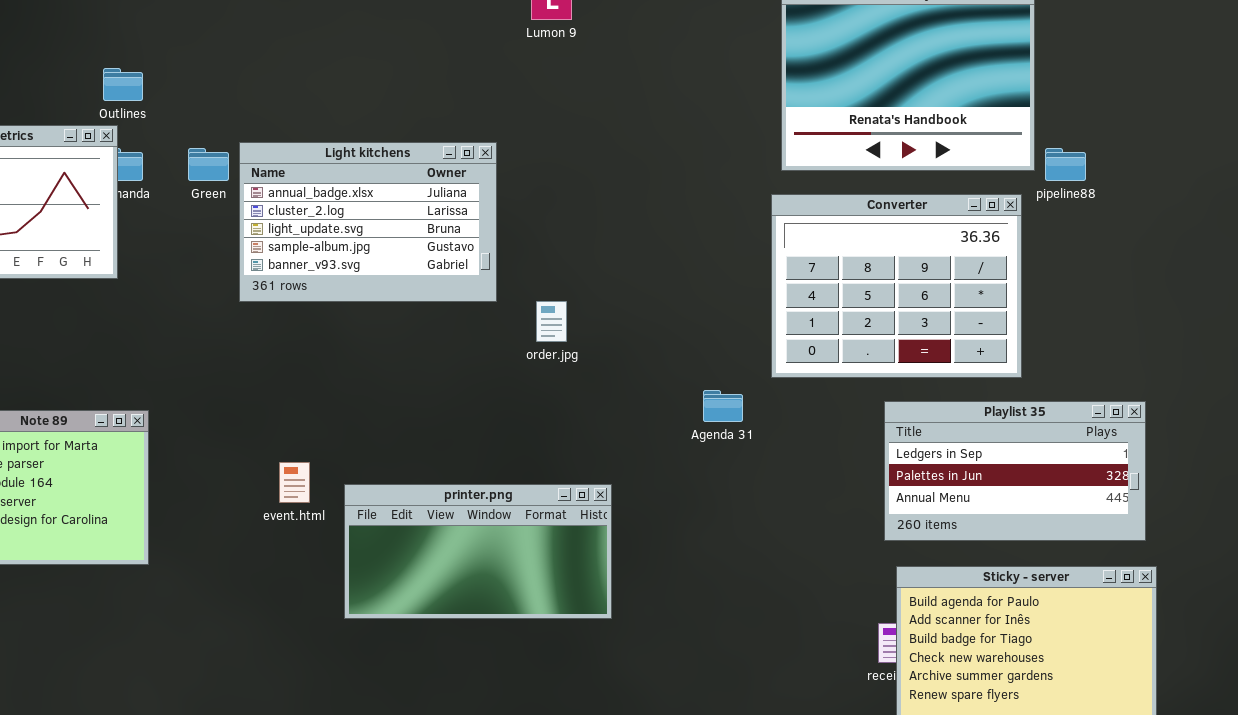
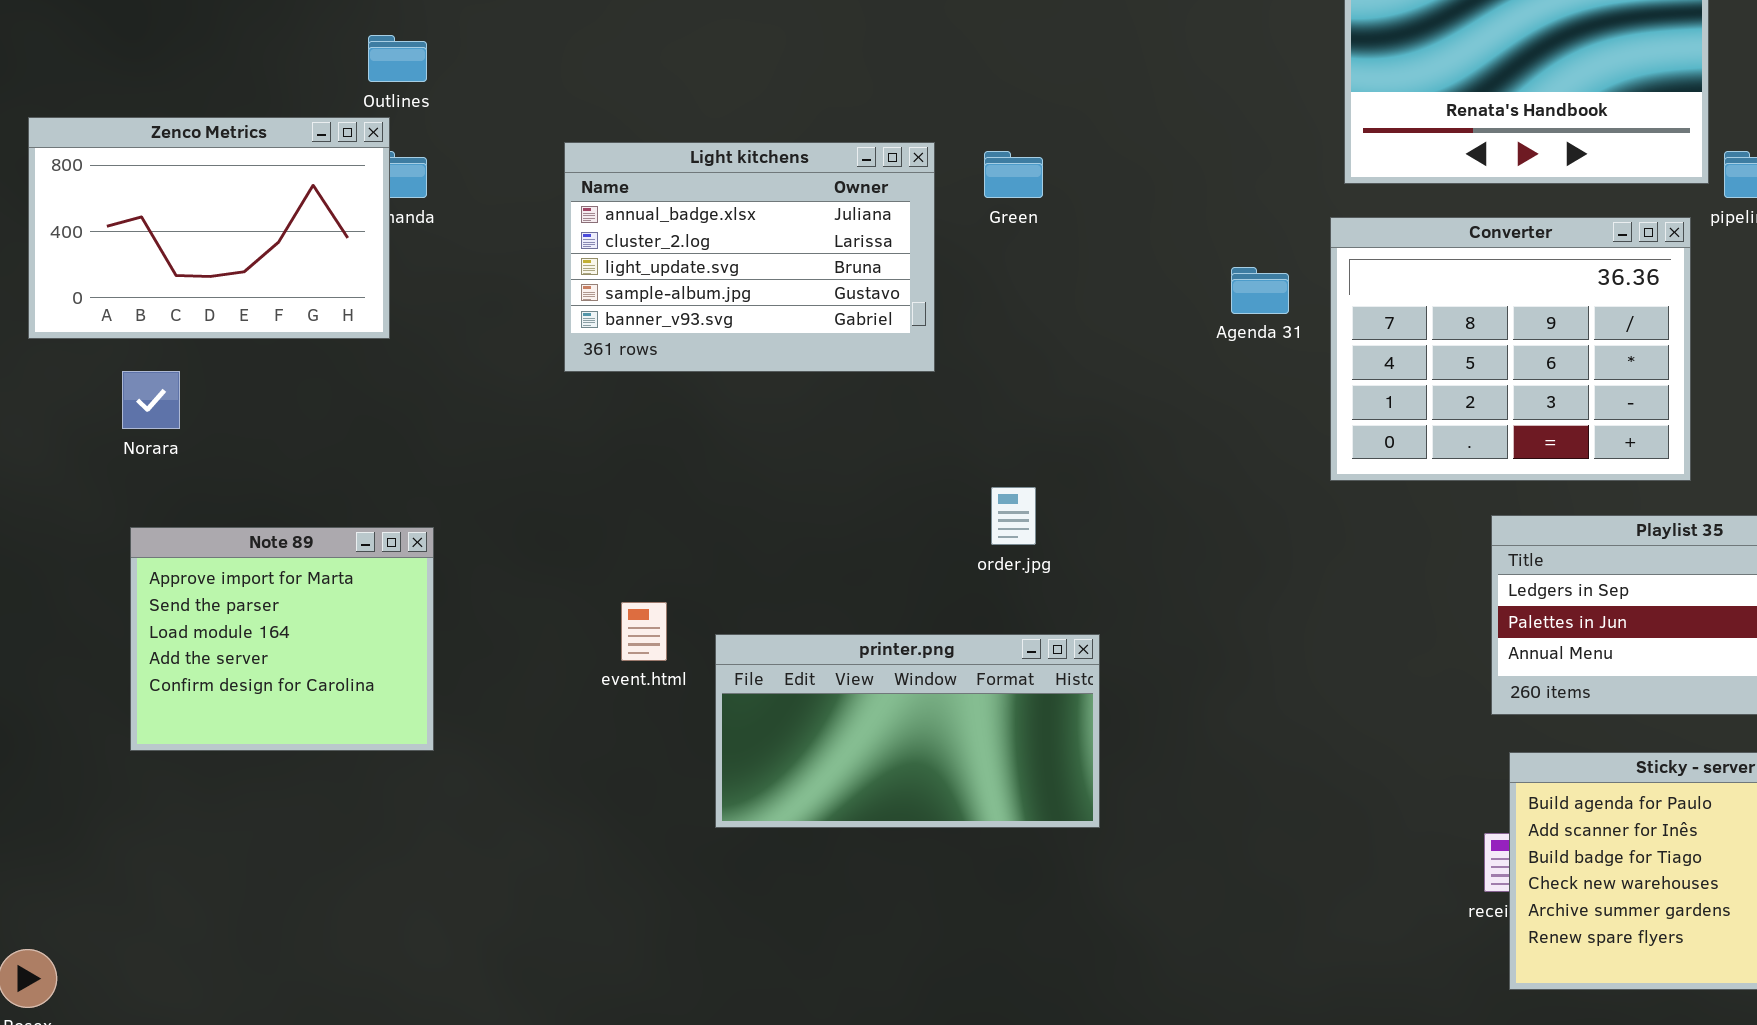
Green: [188,148,229,181] -> [984,151,1043,198], moved
order.jpg: [536,301,567,342] -> [991,487,1036,545], moved
Agenda 31: [703,390,743,422] -> [1231,267,1289,314], moved

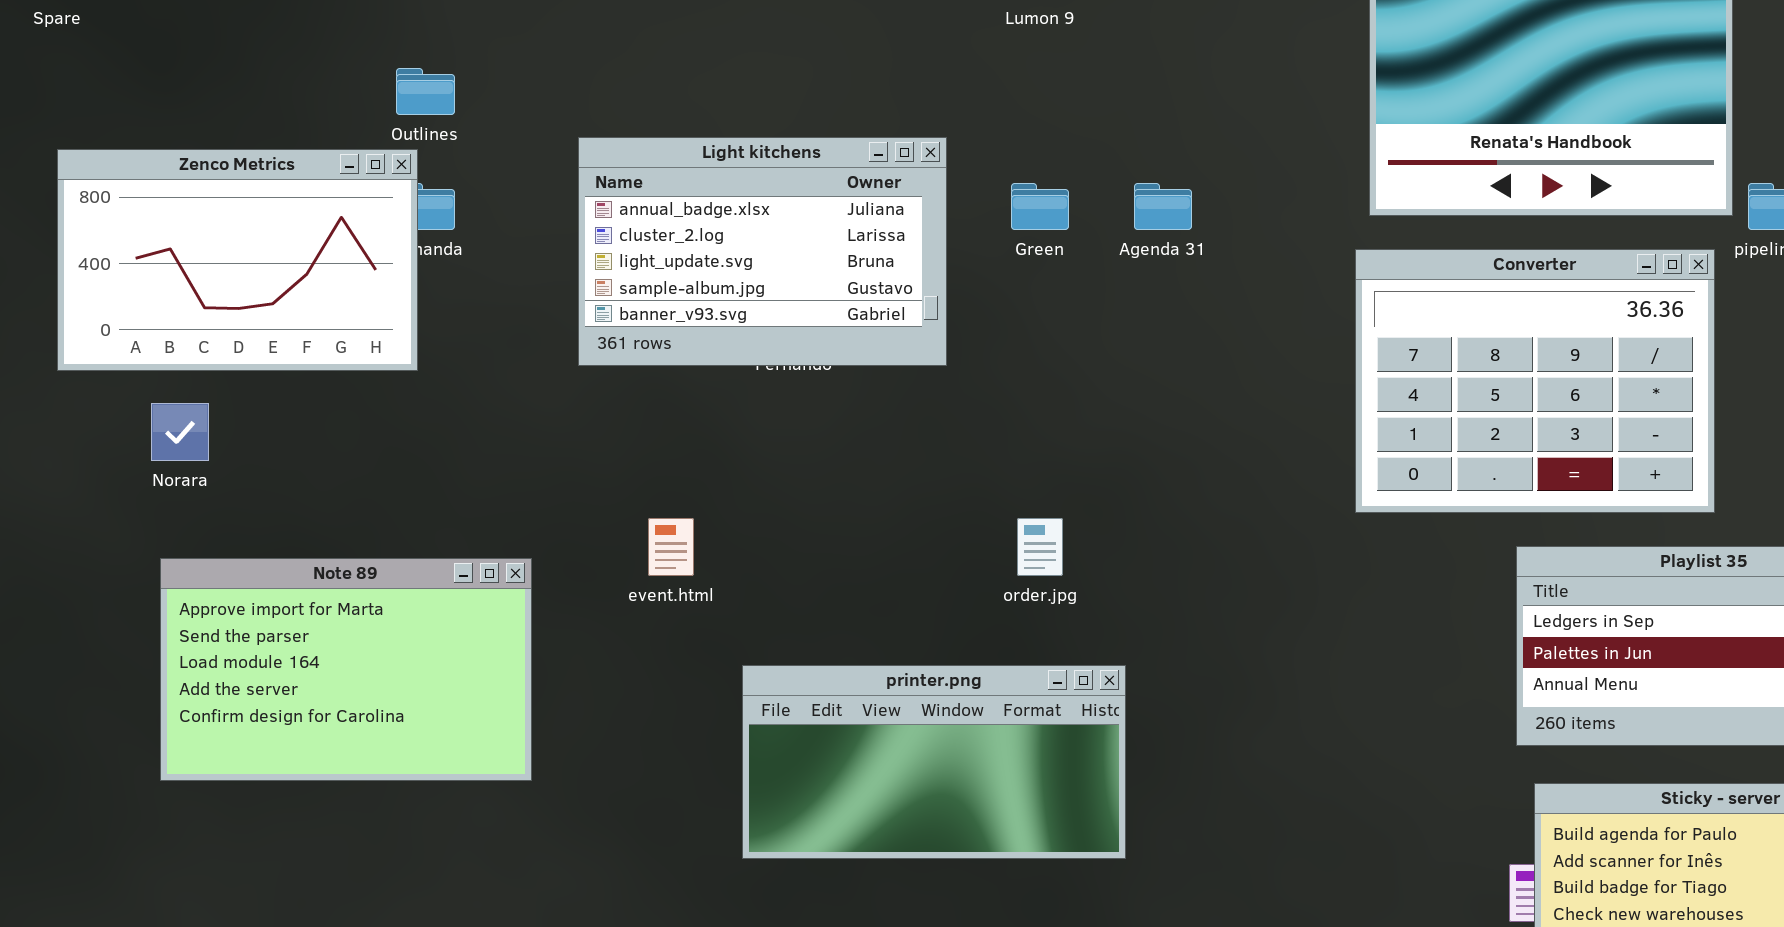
Light kitchens: [564,142,935,372] -> [578,137,947,366], moved
Agenda 31: [1231,267,1289,314] -> [1134,183,1192,230], moved
Note 89: [130,527,434,751] -> [160,558,532,781], resized
event.html: [621,602,667,661] -> [648,518,694,576], moved

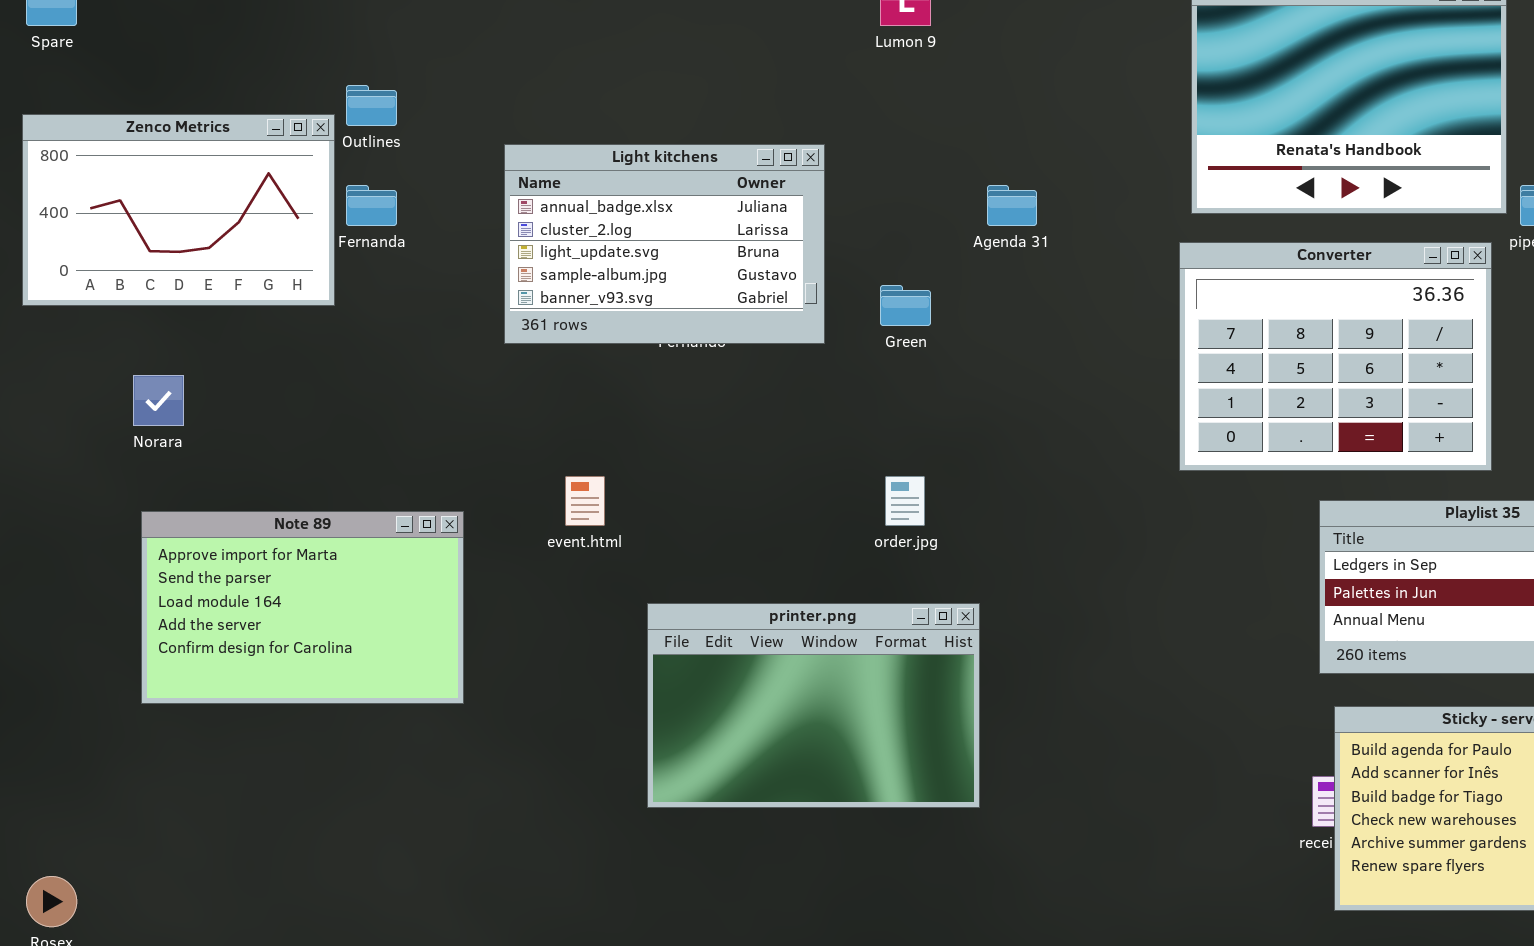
Zenco Metrics: [57,149,418,371] -> [22,114,335,306], moved
Green: [1011,183,1069,230] -> [880,285,931,326], moved
printer.png: [742,665,1126,859] -> [647,603,980,808], resized

